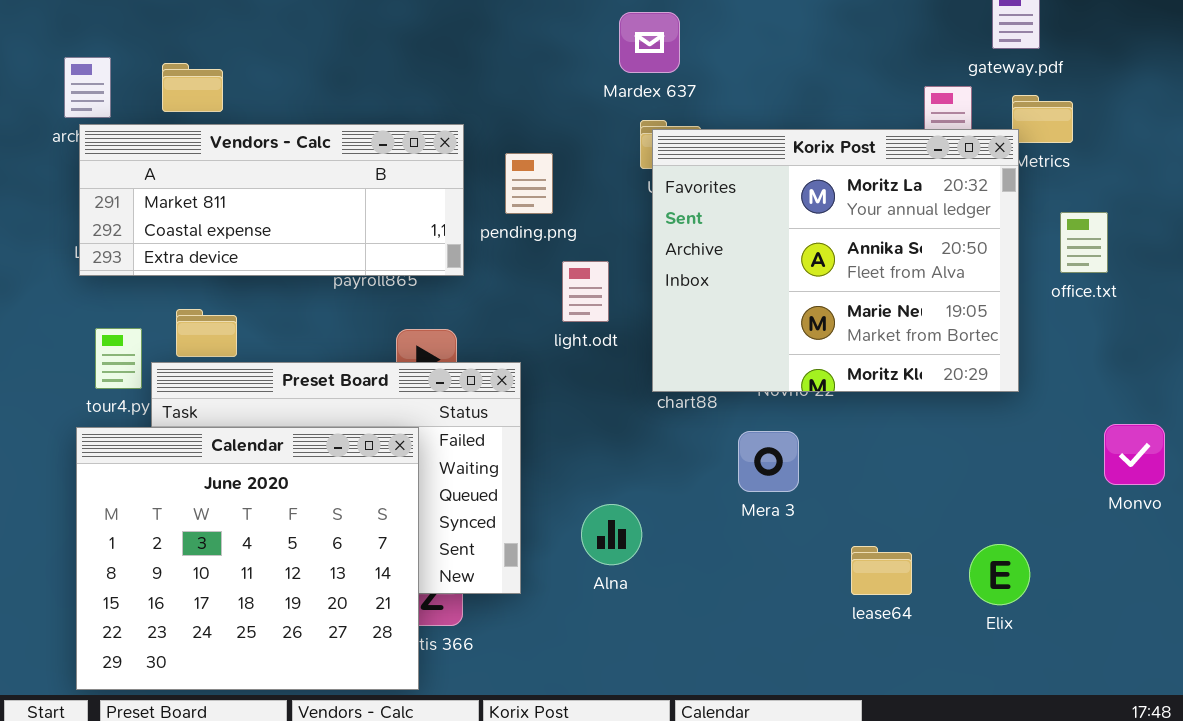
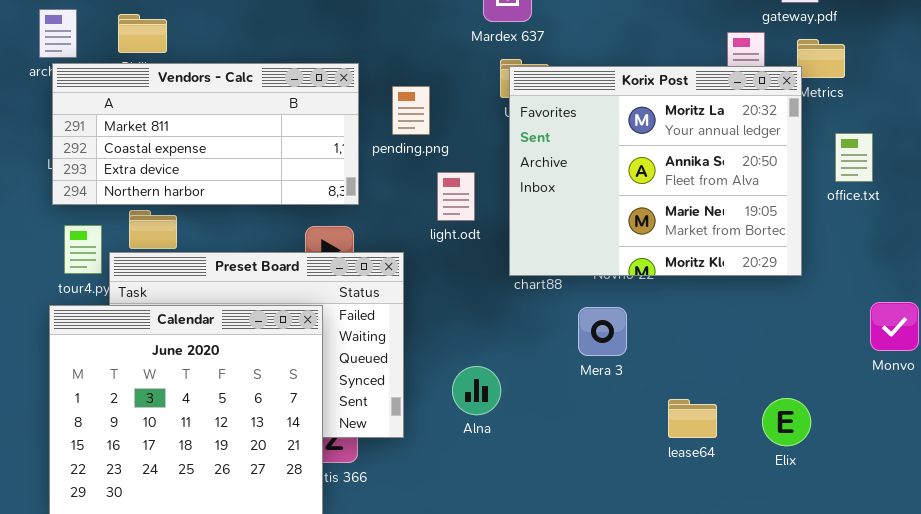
Vendors - Calc: [79,124,464,276] -> [52,63,359,205], resized

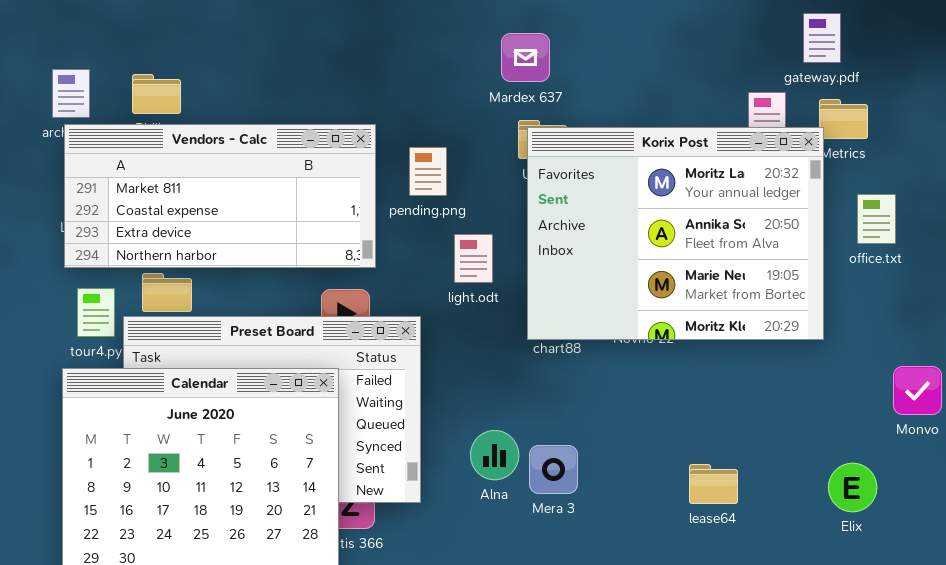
Mera 3: [578,307,627,356] -> [529,445,578,494], moved
Elix: [762,398,811,446] -> [828,463,877,512], moved

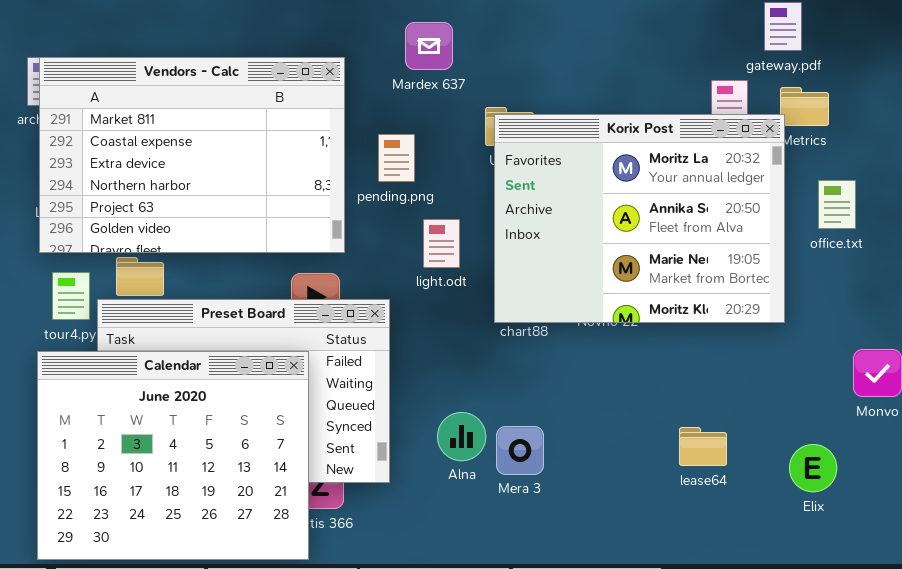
Mardex 637: [501,33,550,82] -> [405,22,453,70], moved
Vendors - Calc: [64,124,376,268] -> [39,57,345,253], resized
lease64: [689,464,738,504] -> [679,427,727,466], moved

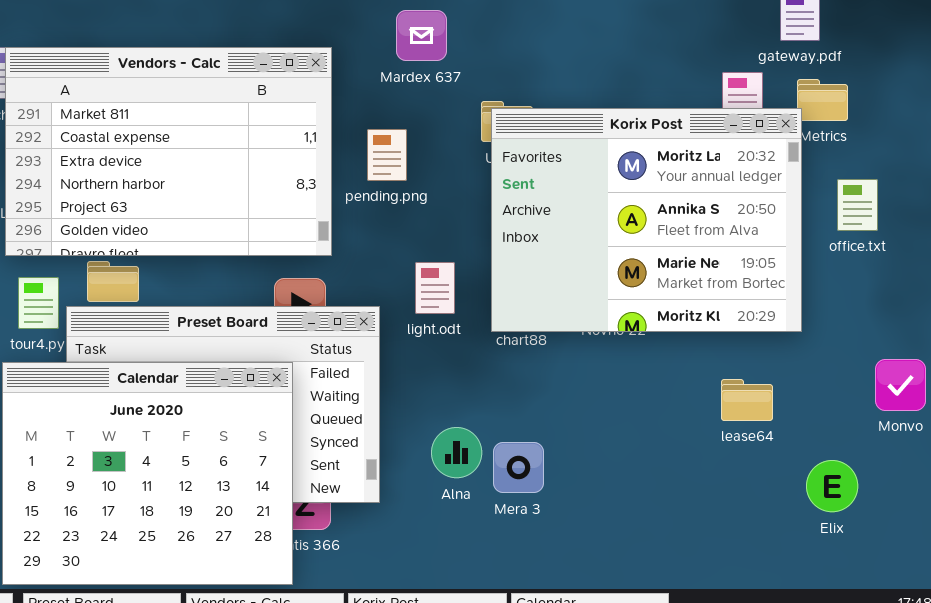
light.odt: [423,219,460,268] -> [415,262,455,314], moved
lease64: [679,427,727,466] -> [721,379,773,421], moved

